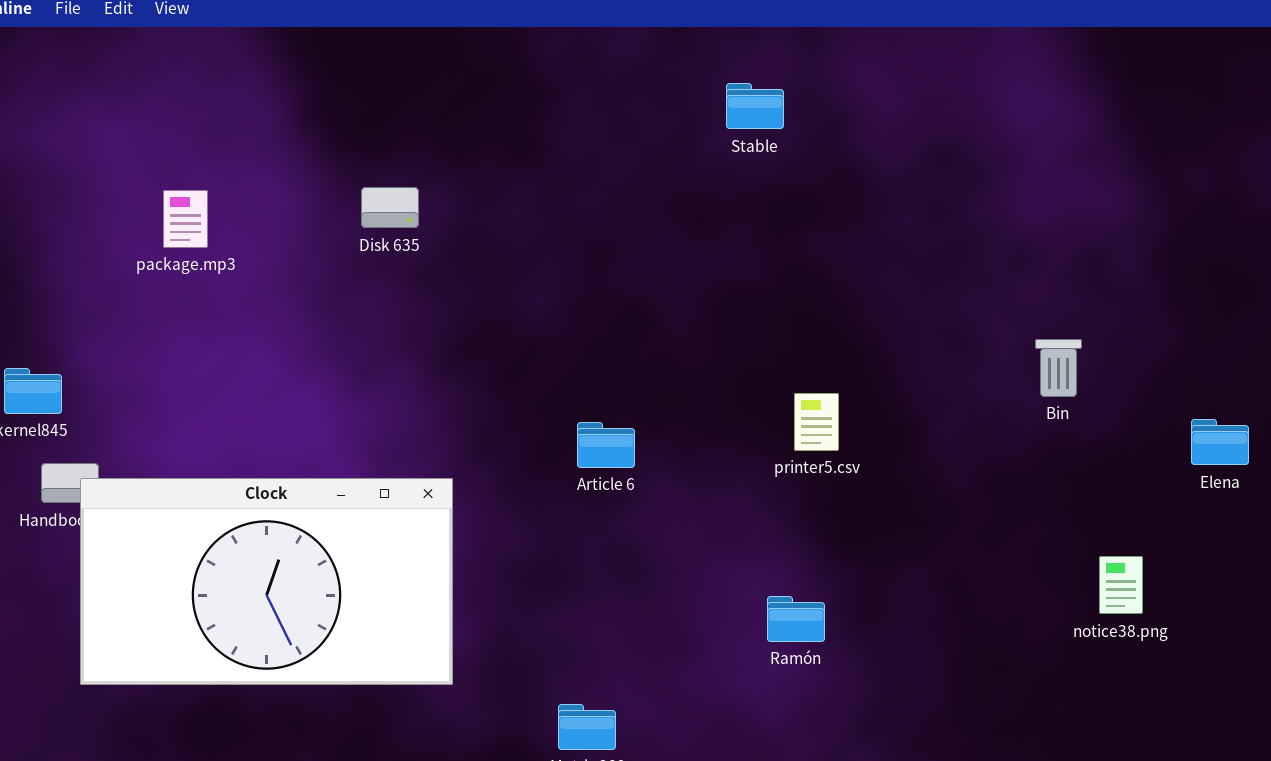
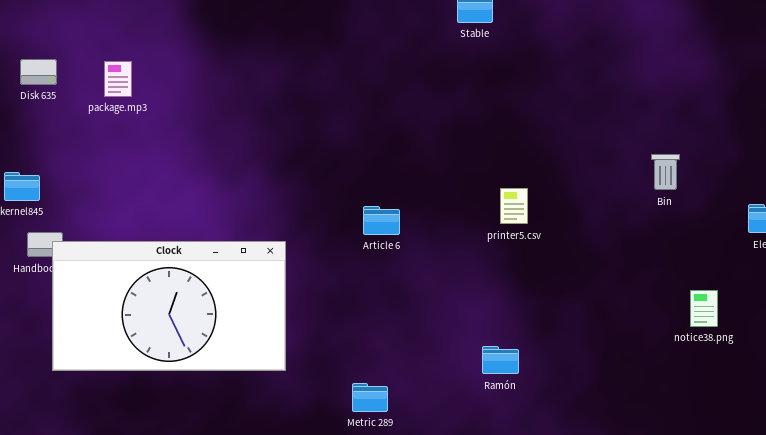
Disk 635: [361,187,419,228] -> [20,59,57,85], moved
Ramón: [767,596,825,642] -> [482,346,519,374], moved

